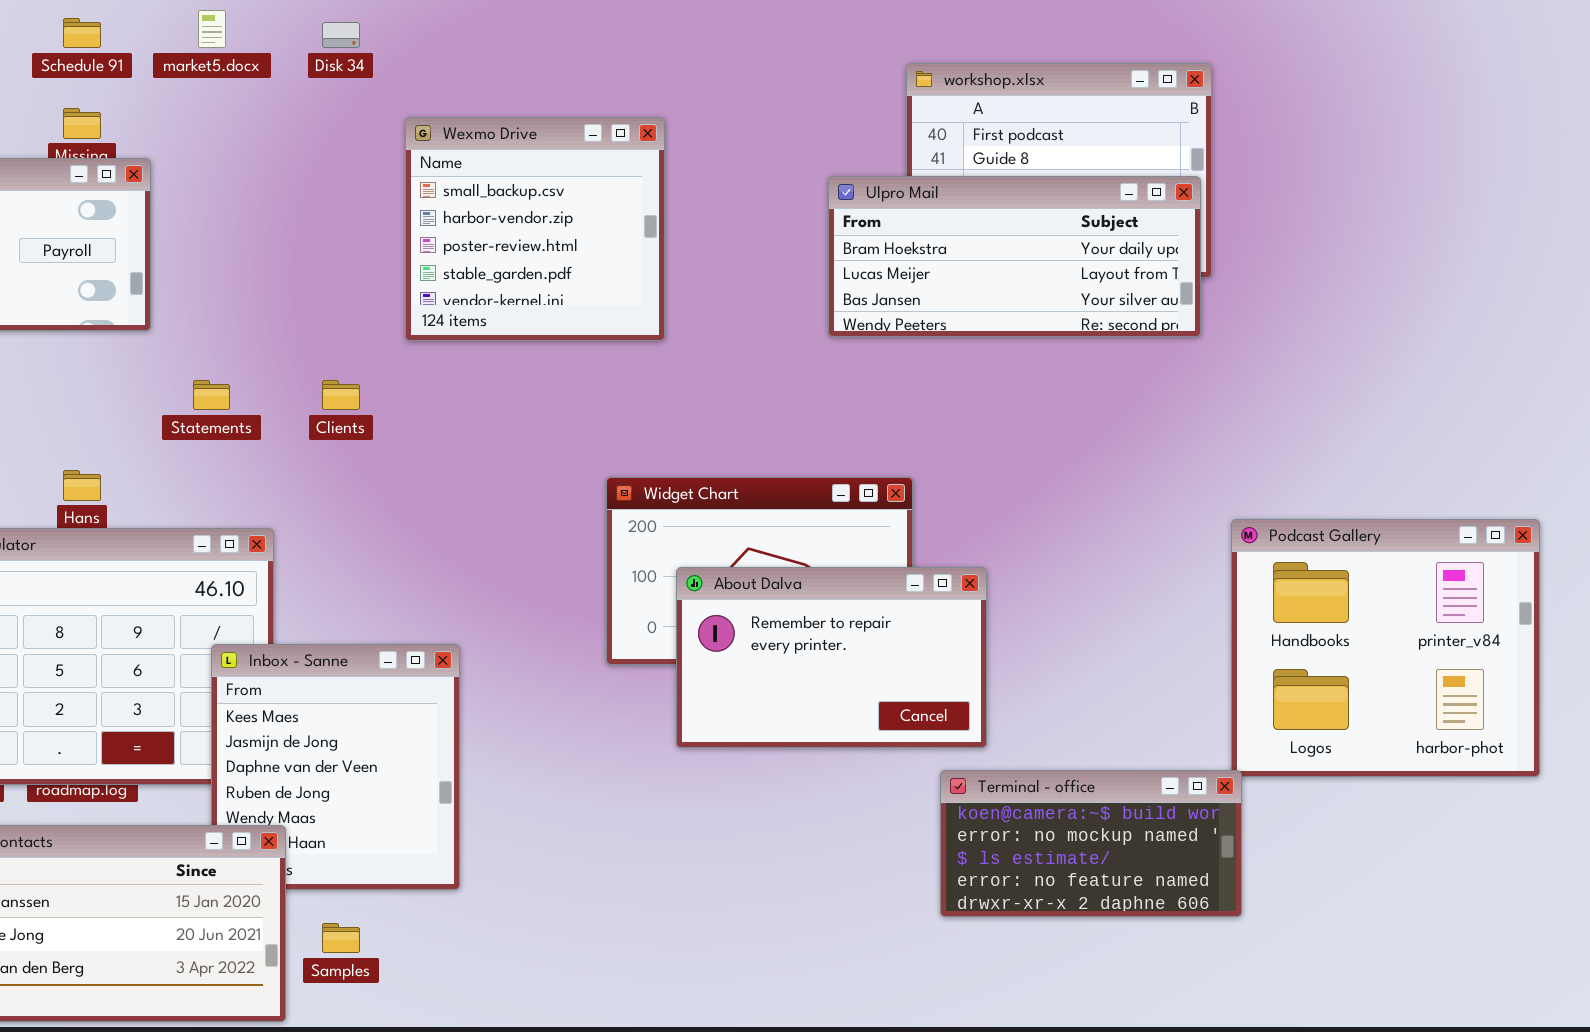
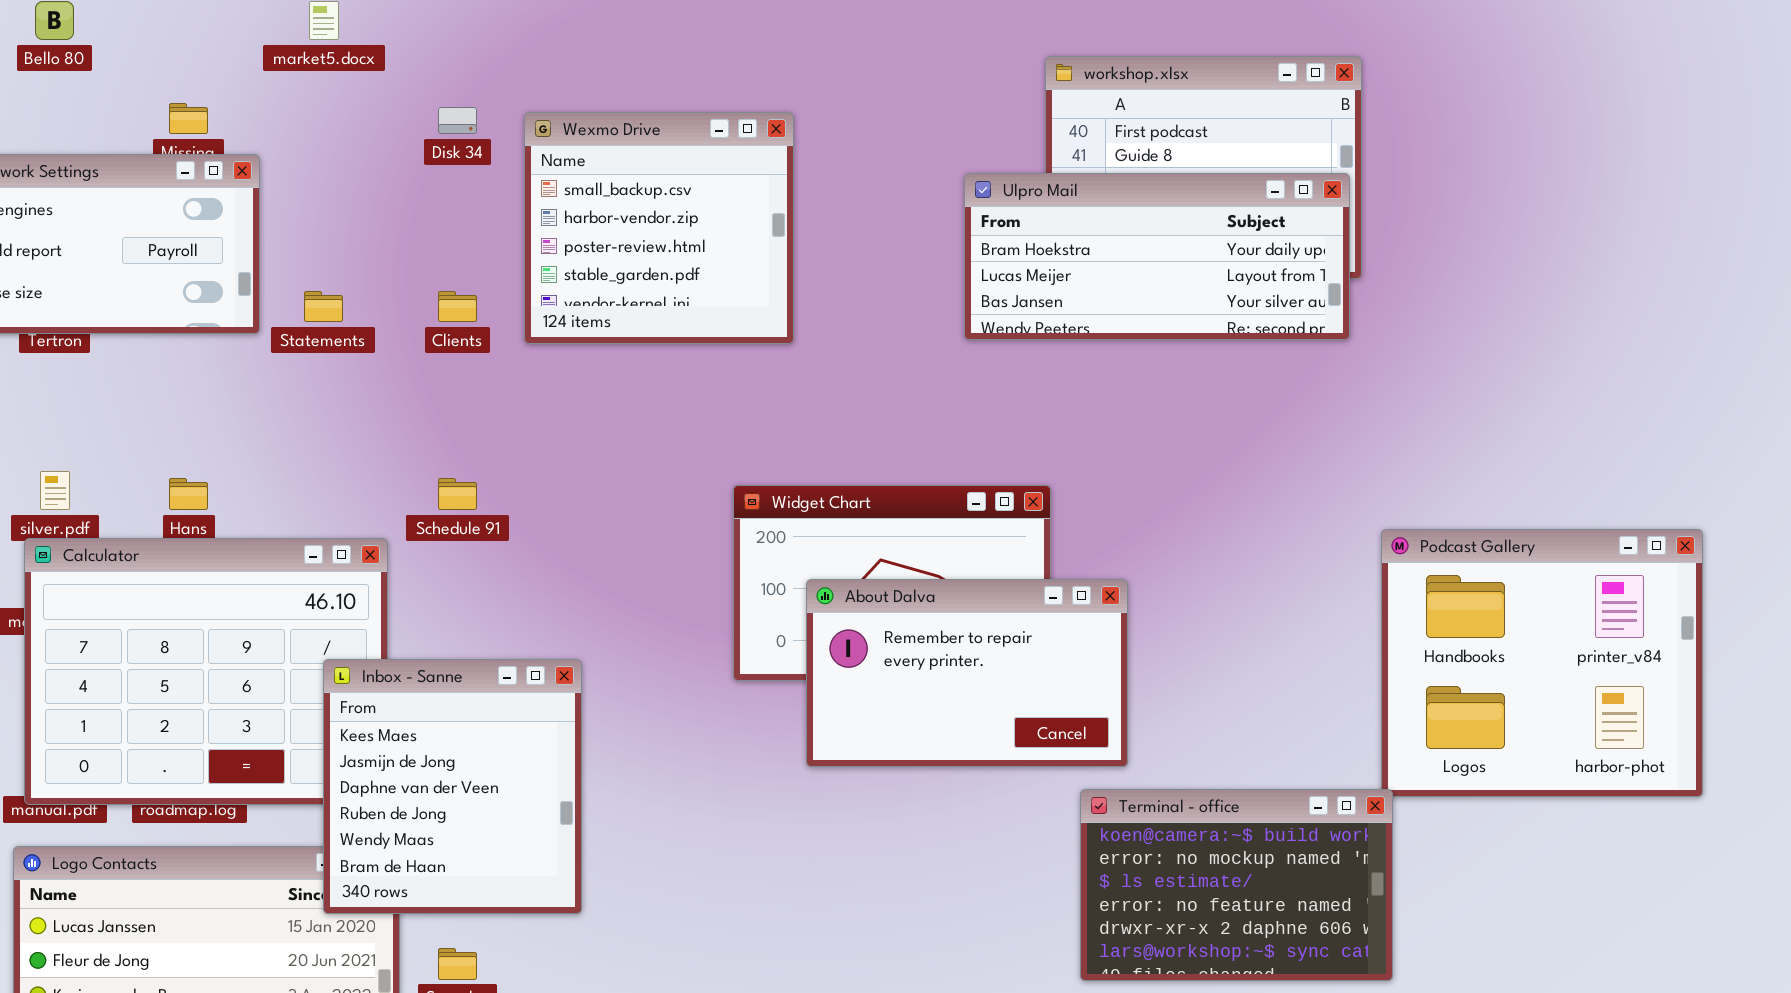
Schedule 91: [63,18,101,48] -> [438,478,477,510], moved
Disk 34: [322,22,360,48] -> [438,107,477,134], moved
Statements: [193,380,230,410] -> [304,291,343,322], moved
Clients: [322,380,360,410] -> [438,291,477,322], moved
Inbox - Sanne: [211,644,460,890] -> [323,659,582,914], raised
Terminal - office: [940,770,1242,917] -> [1080,789,1393,981], resized

